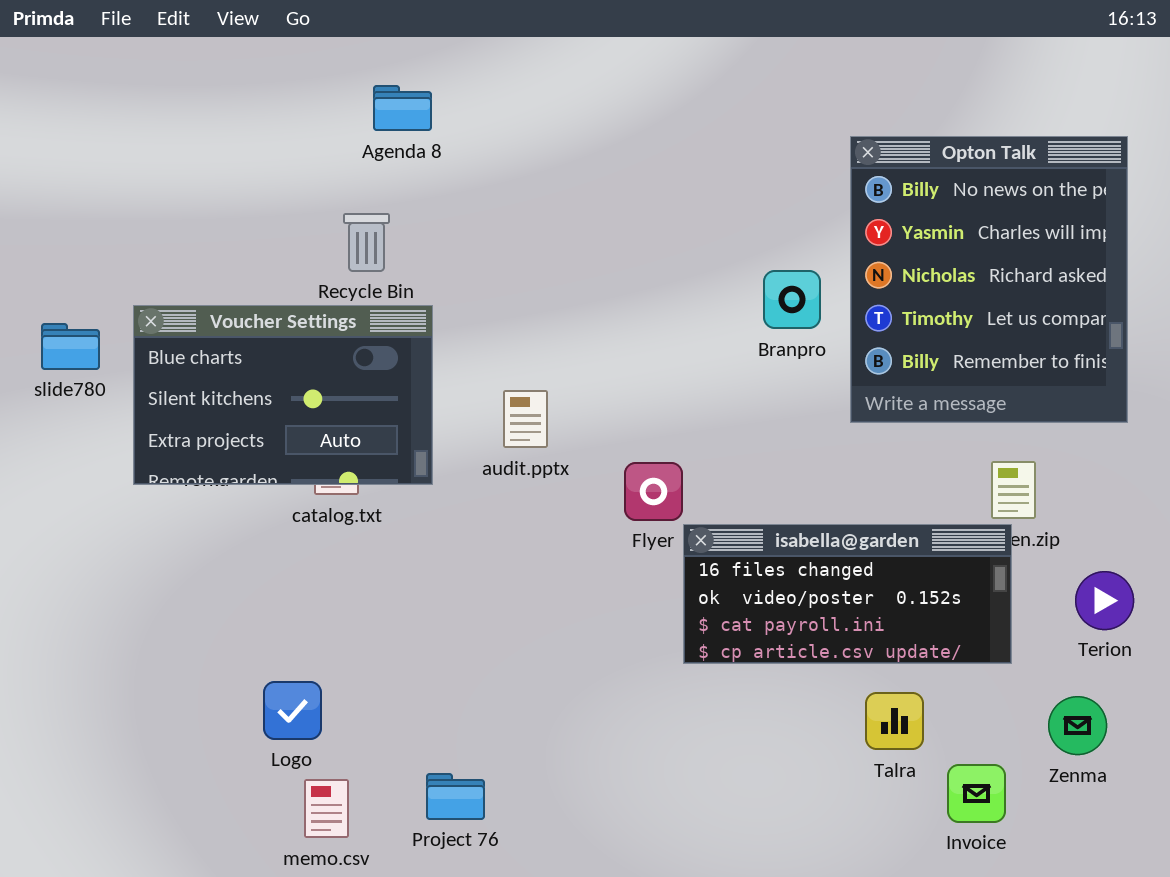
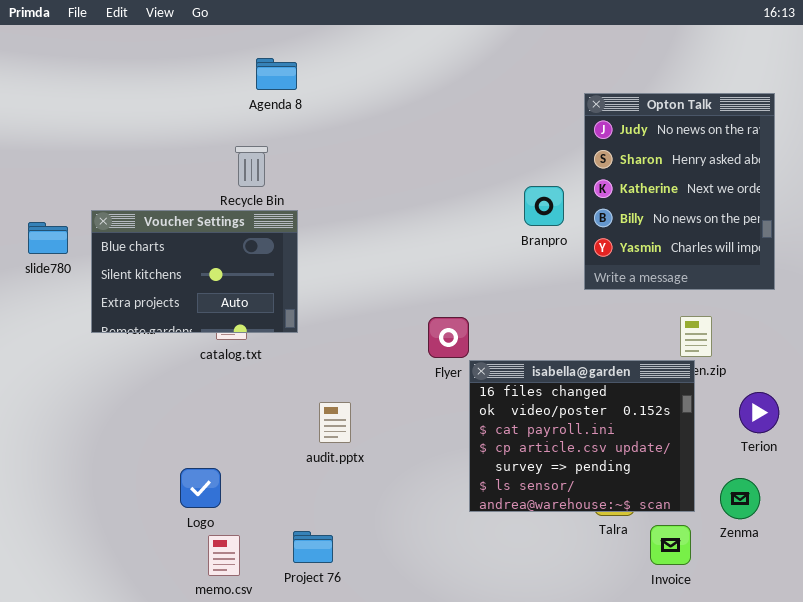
Opton Talk: [850,136,1128,423] -> [584,93,775,290], scrolled up 3 rows
audit.pptx: [503,390,548,448] -> [319,402,351,443], moved
isabella@garden: [683,524,1012,664] -> [469,360,695,512], resized

